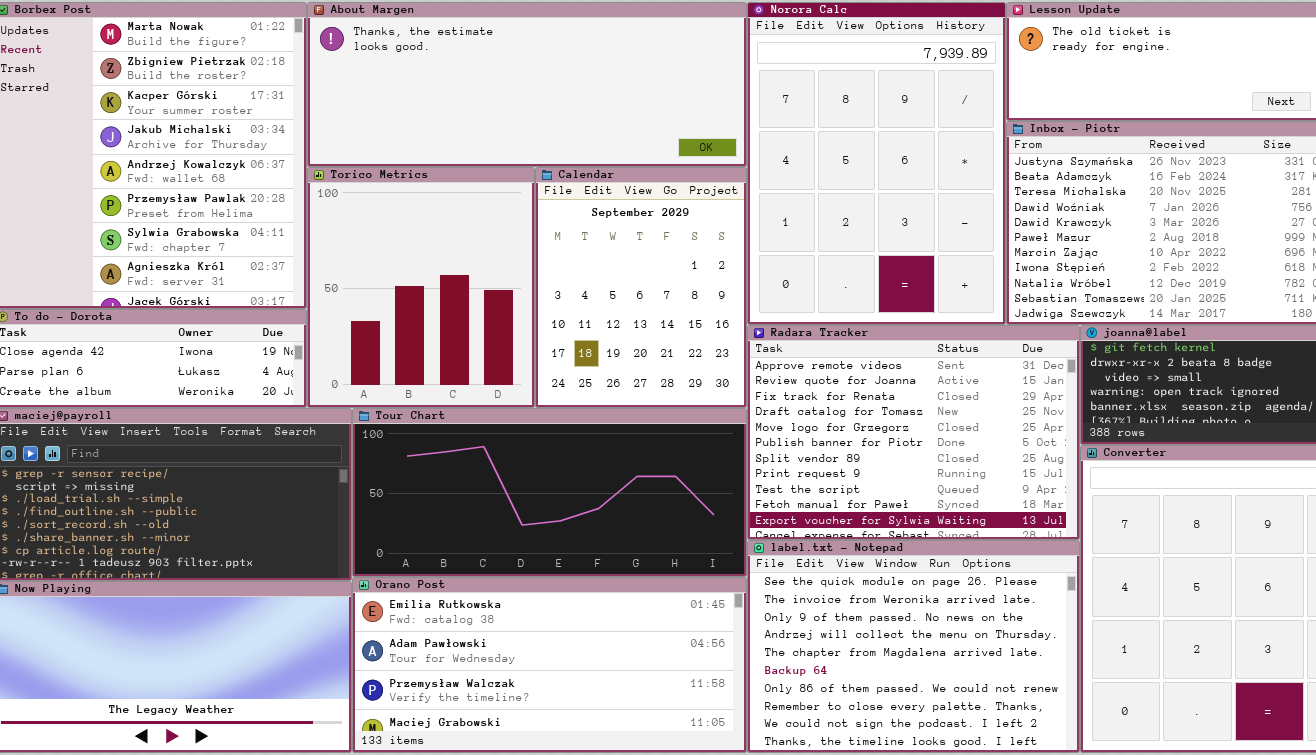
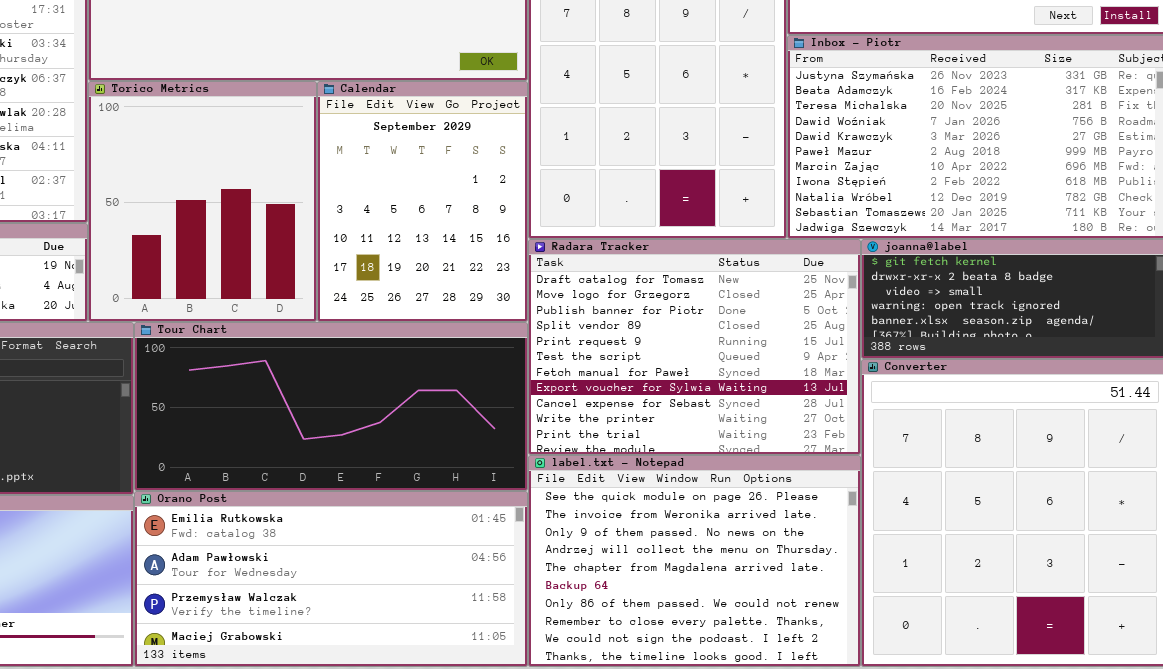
Radara Tracker: [747,325,1080,540] -> [528,239,861,455], scrolled down 3 rows

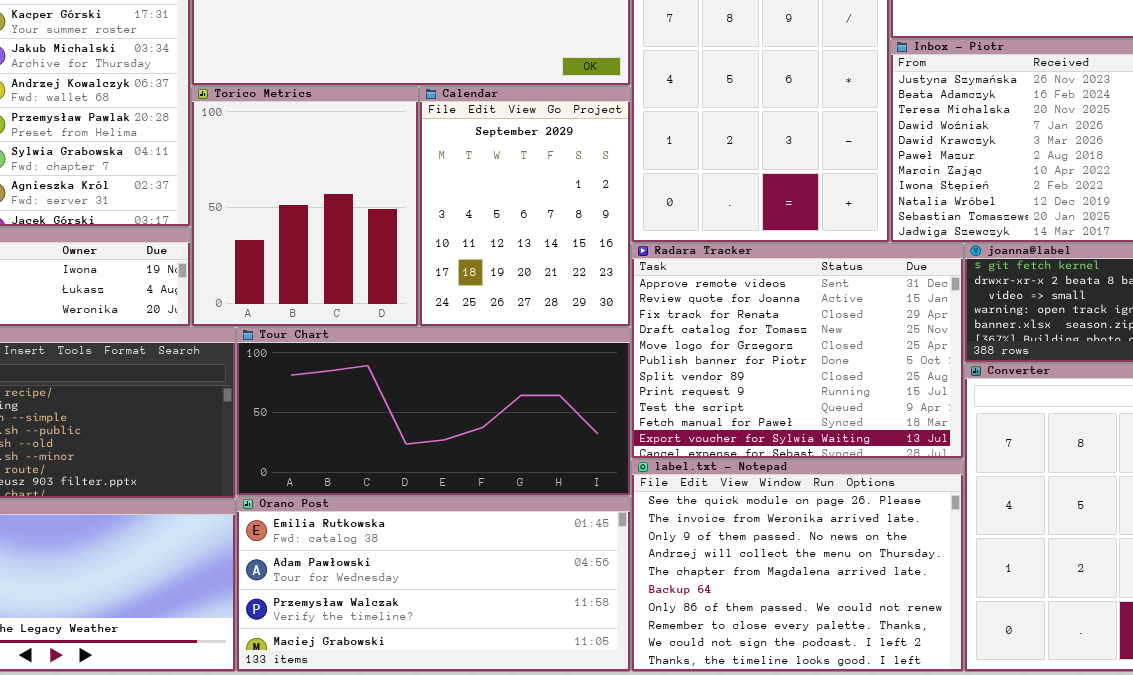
Radara Tracker: [528,239,861,455] -> [631,243,964,459], scrolled up 3 rows

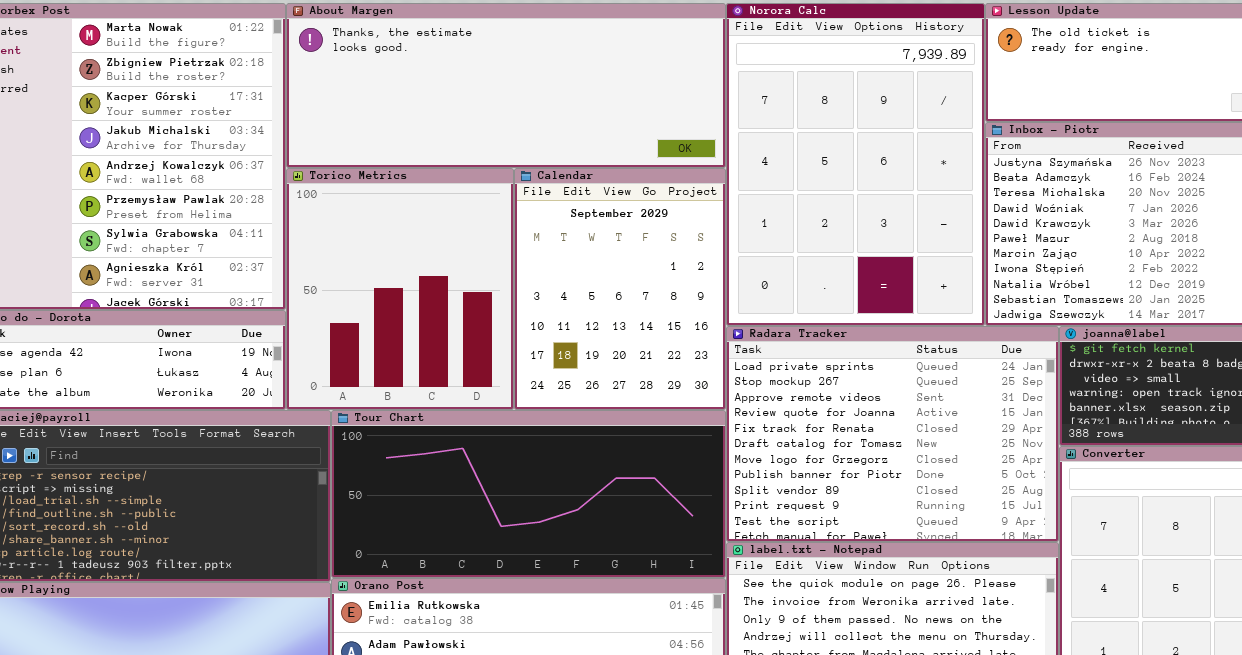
Radara Tracker: [631,243,964,459] -> [726,326,1059,542], scrolled up 2 rows

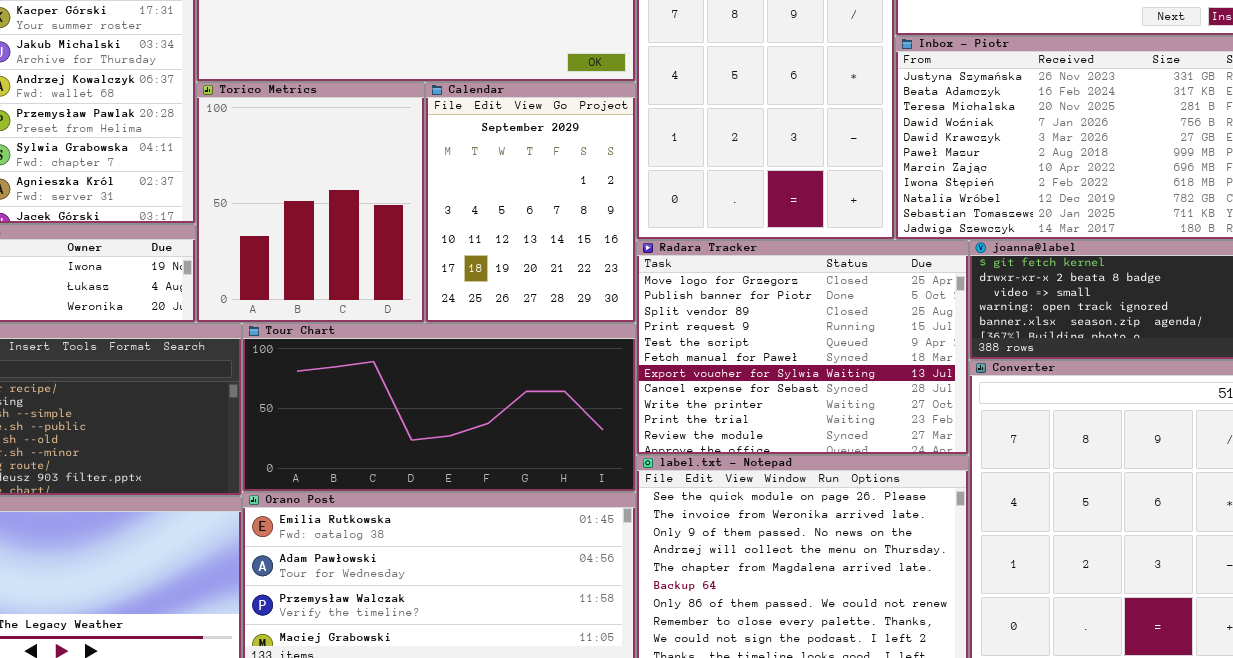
Radara Tracker: [726,326,1059,542] -> [636,240,969,455], scrolled down 6 rows

